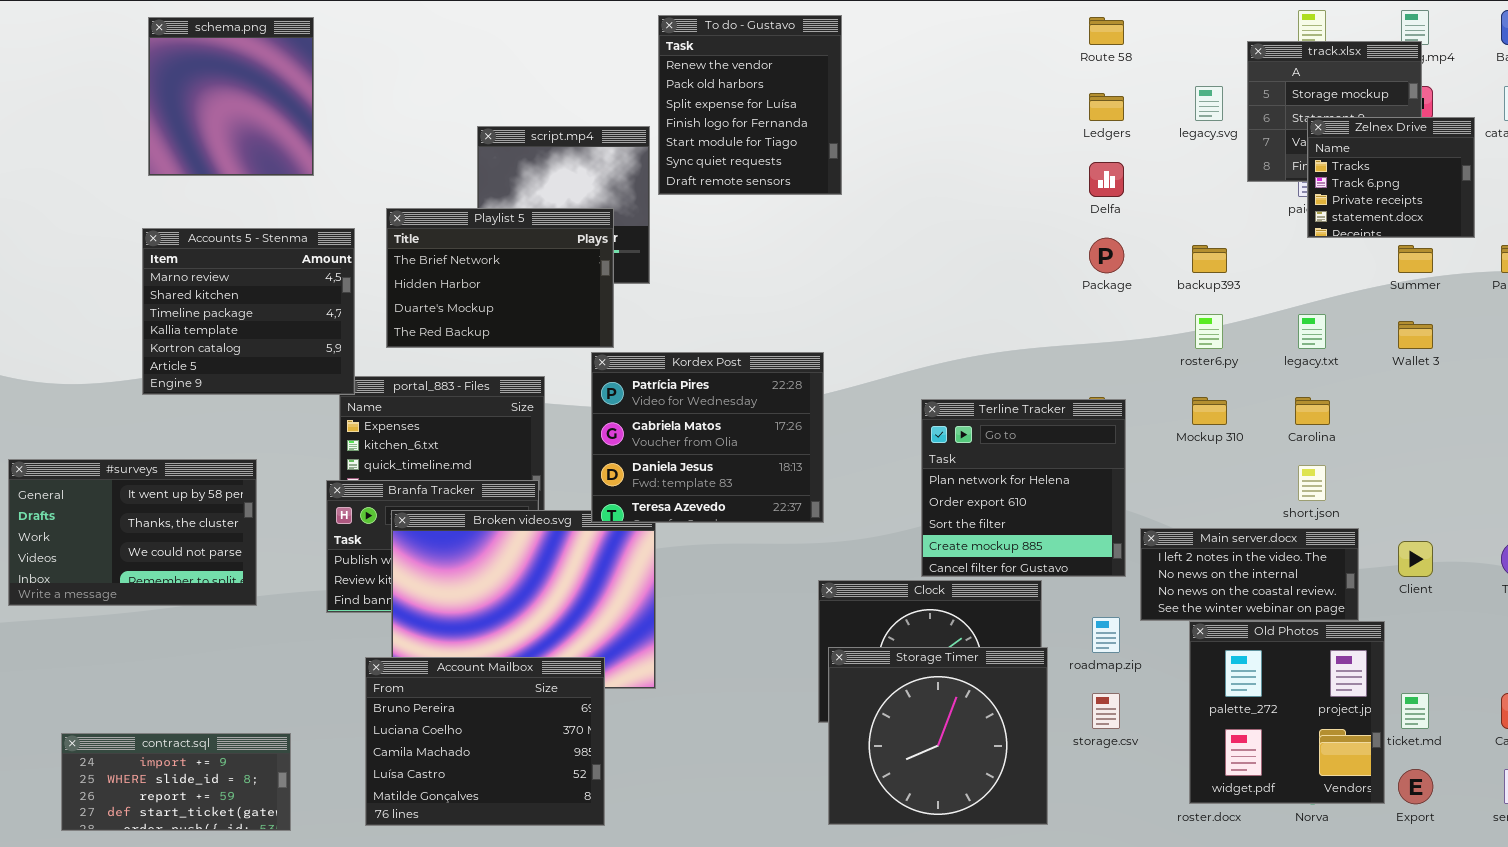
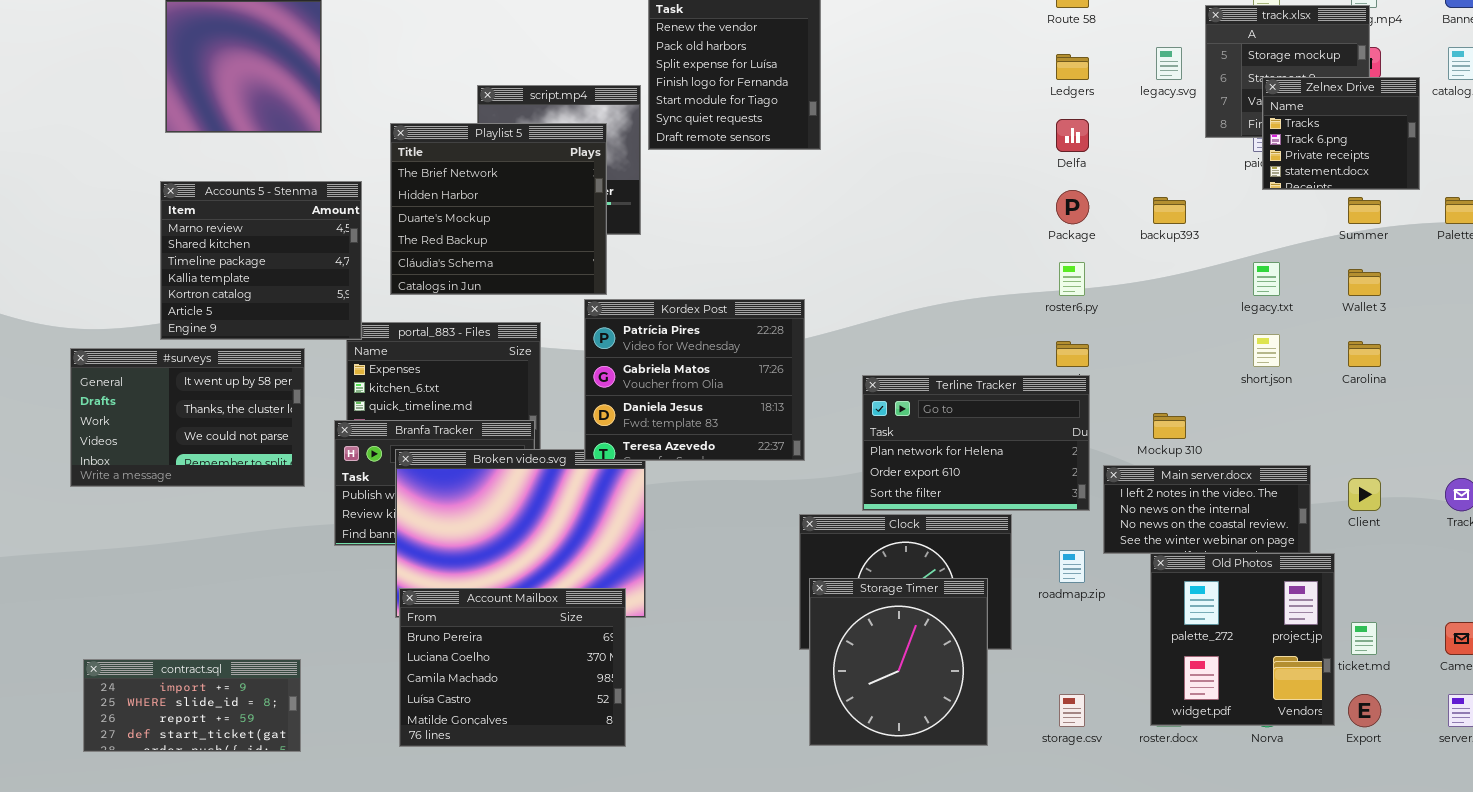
Playlist 5: [386,208,614,348] -> [390,123,607,295], resized
roster6.py: [1195,314,1223,349] -> [1059,262,1085,296], moved
Mockup 310: [1192,397,1227,425] -> [1153,413,1186,439], moved
Carolina: [1295,397,1330,425] -> [1348,341,1381,367], moved
Terline Tracker: [921,399,1126,577] -> [862,375,1090,511], resized
#surveys: [8,459,257,606] -> [70,348,305,487], moved
short.json: [1298,465,1326,501] -> [1253,334,1280,367], moved
Storage Timer: [828,647,1048,825] -> [809,578,988,746], resized
Account Mailbox: [365,657,605,826] -> [399,588,626,747], moved
storage.csv: [1092,693,1120,729] -> [1059,694,1085,727], moved

